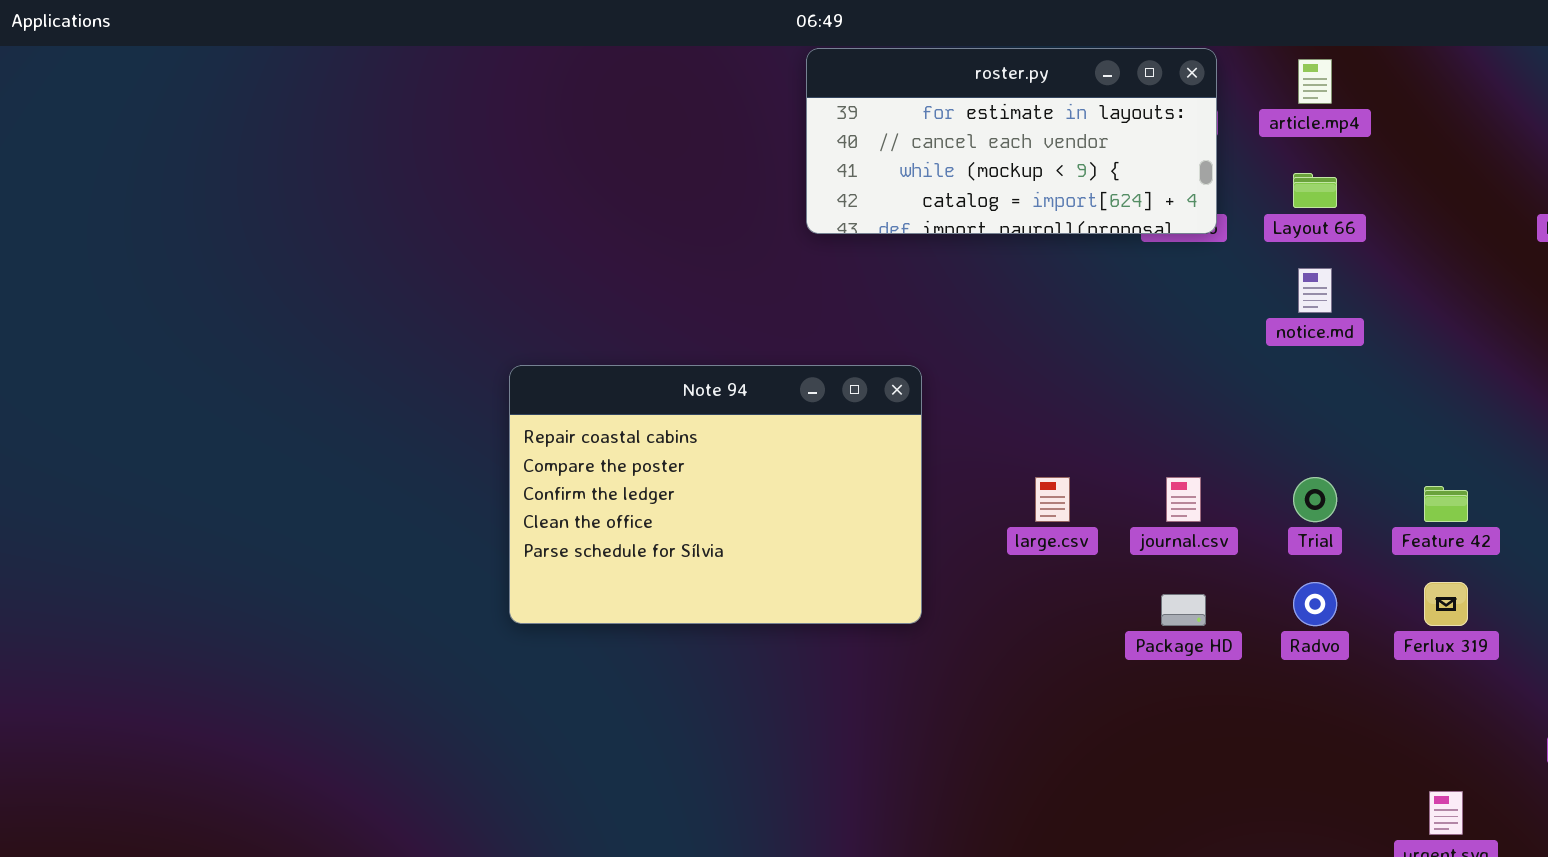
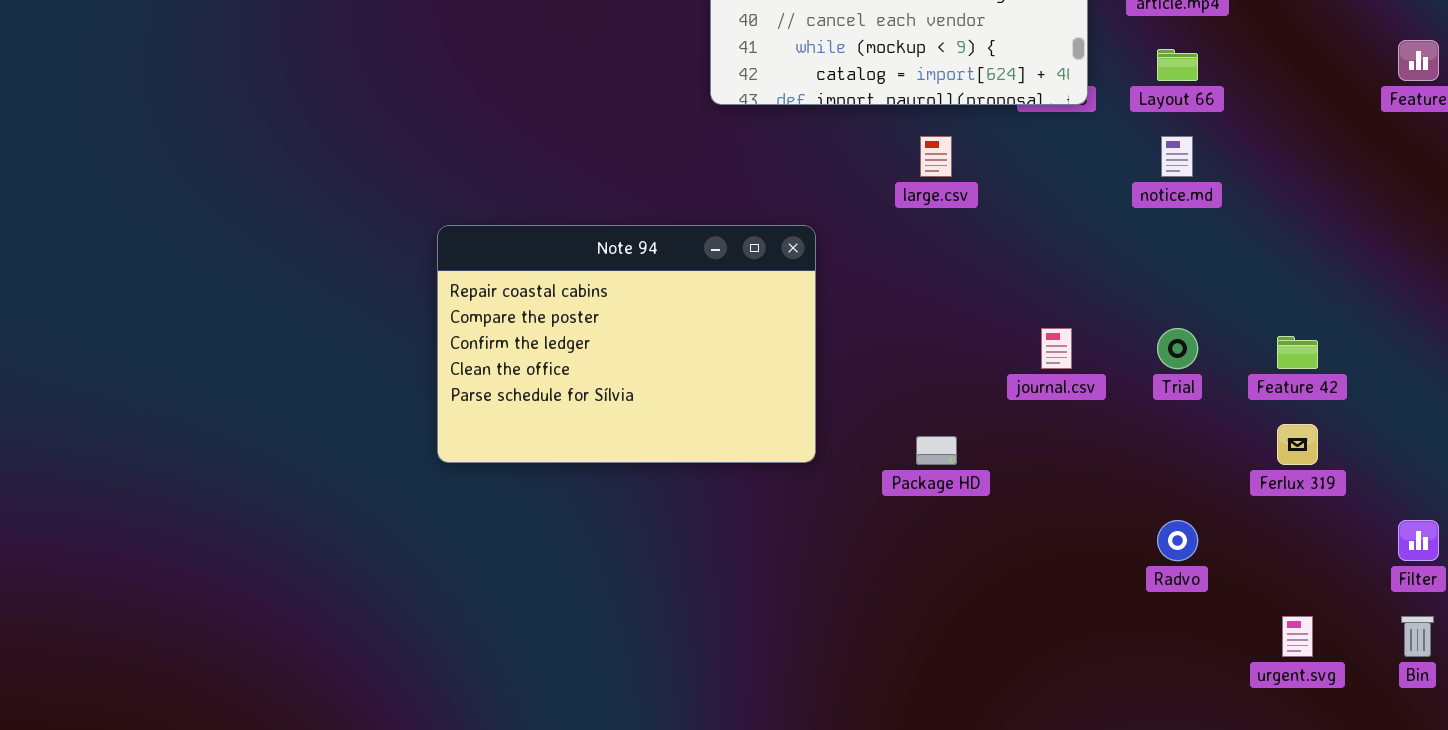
large.csv: [1035,477,1070,522] -> [920,136,952,177], moved
Radvo: [1293,582,1337,626] -> [1157,520,1198,561], moved
Package HD: [1161,594,1206,626] -> [916,436,957,465], moved

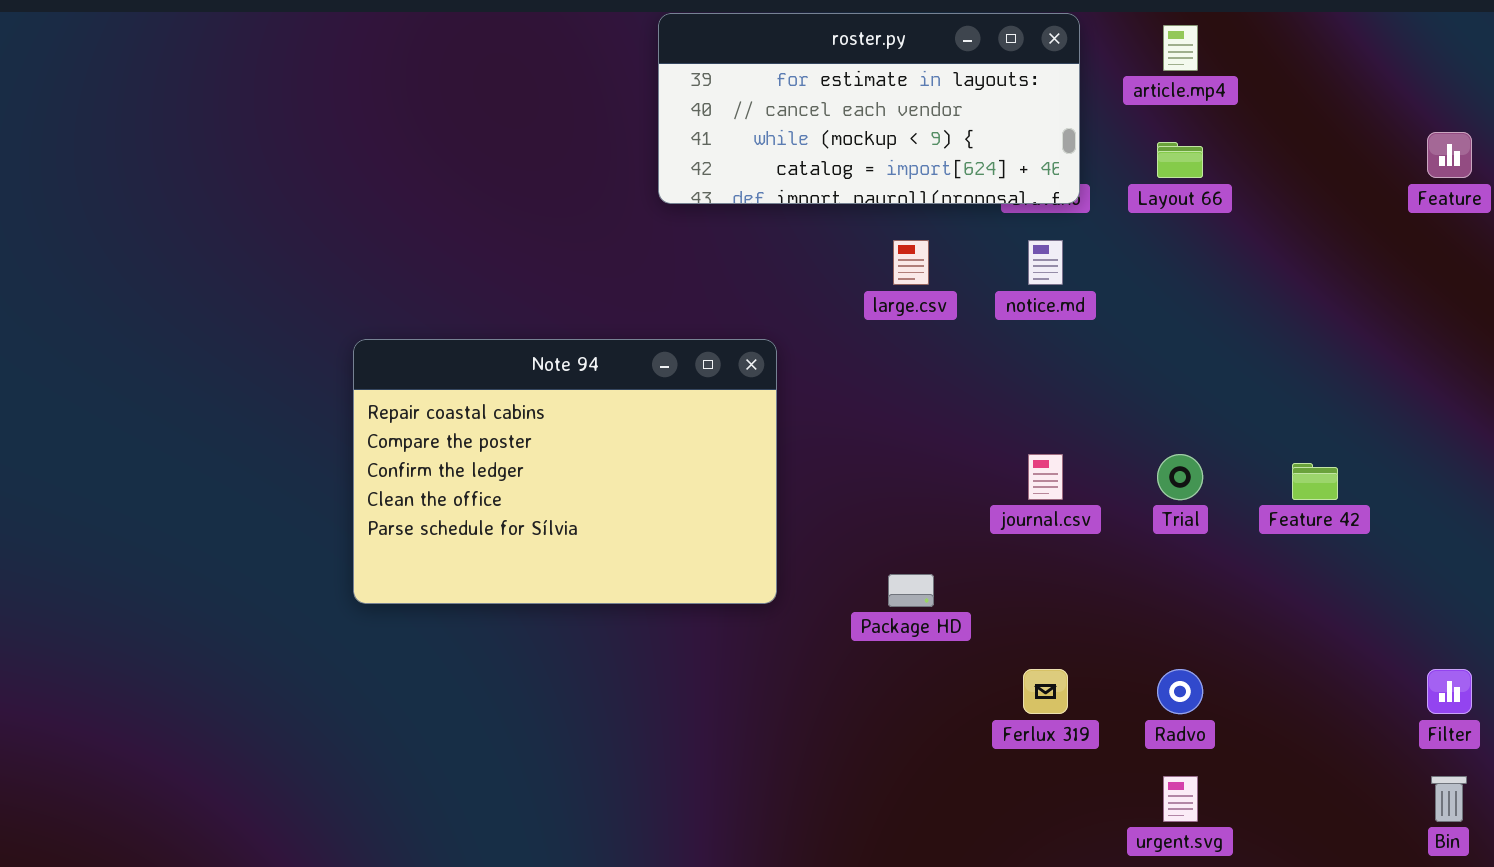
notice.md: [1161,136,1193,177] -> [1028,240,1063,285], moved
Ferlux 319: [1277,424,1318,465] -> [1023,669,1068,714], moved
urgent.svg: [1282,616,1313,657] -> [1163,776,1198,822], moved

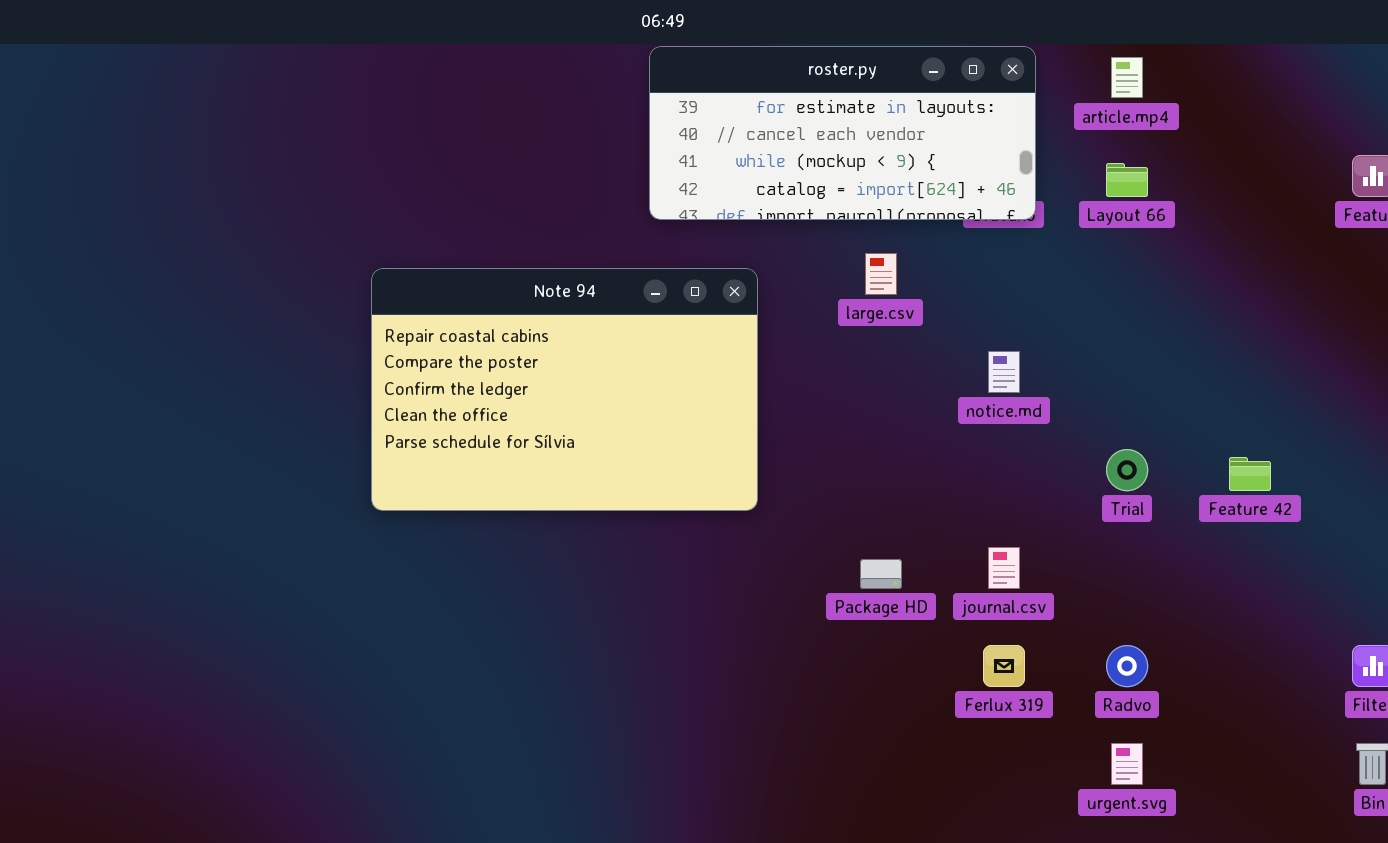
notice.md: [1028,240,1063,285] -> [988,351,1020,393], moved
Note 94: [353,339,777,604] -> [371,268,758,511], moved
journal.csv: [1028,454,1063,500] -> [988,547,1020,589], moved

